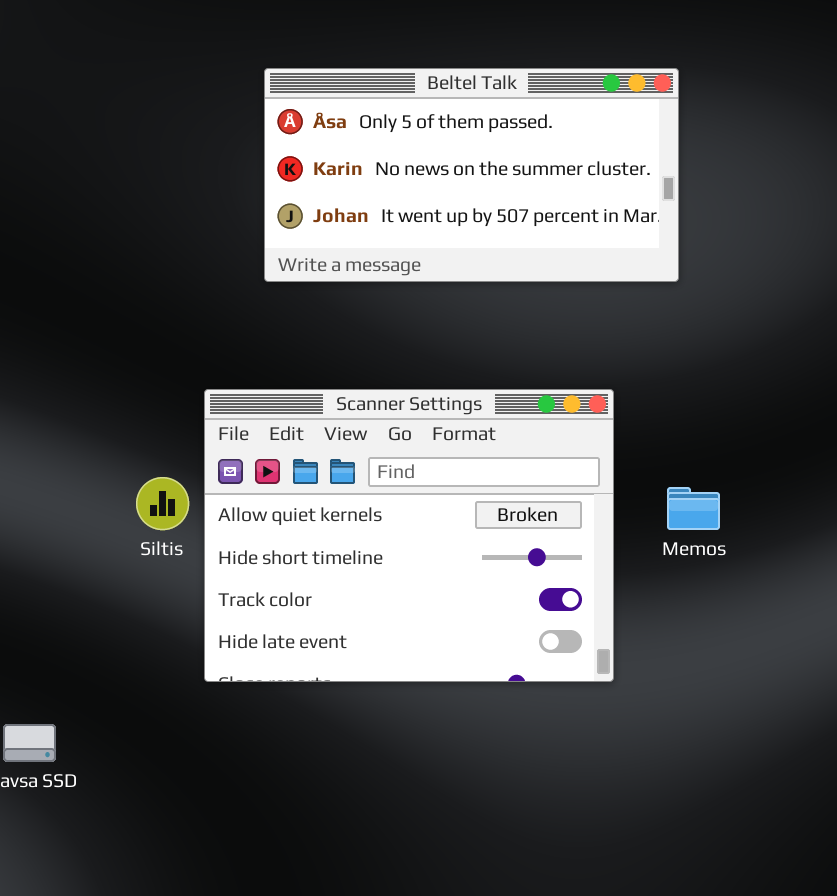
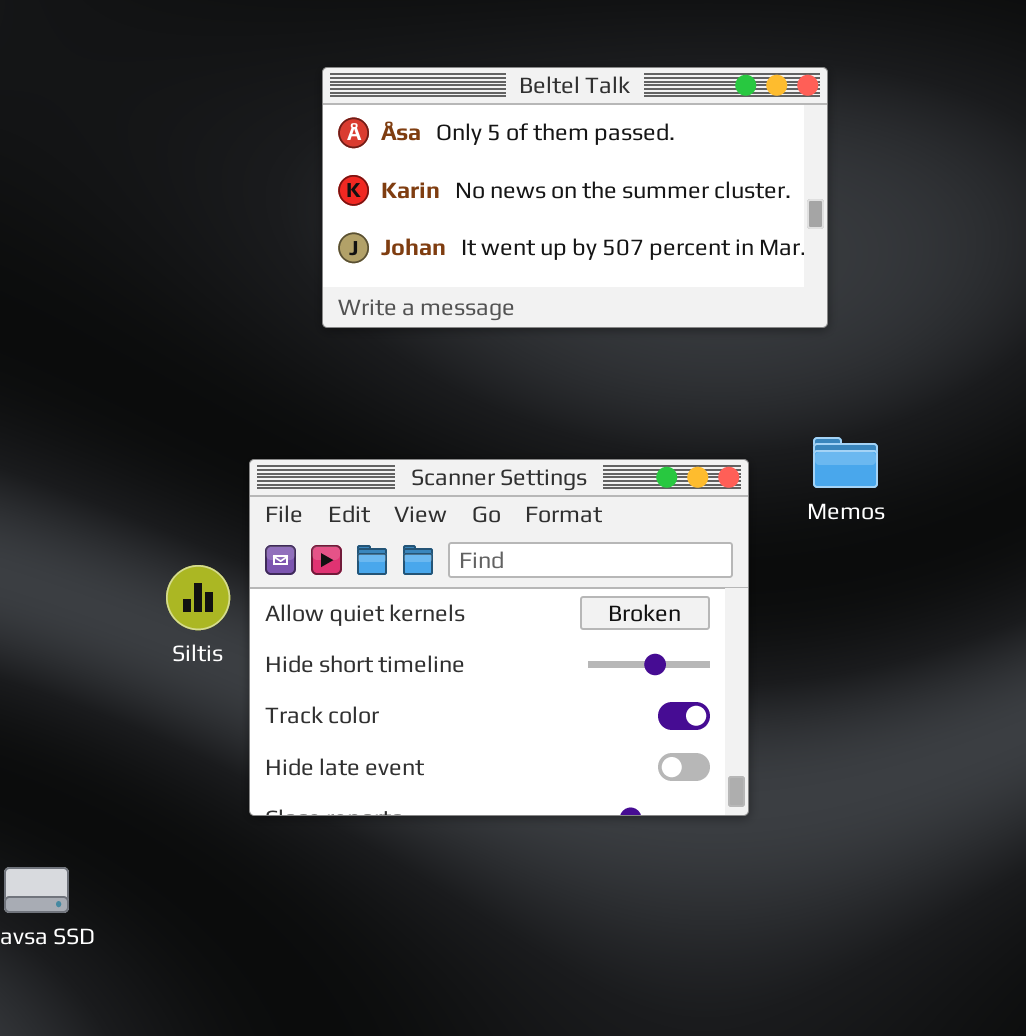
Memos: [667,487,720,530] -> [813,437,878,488], moved

